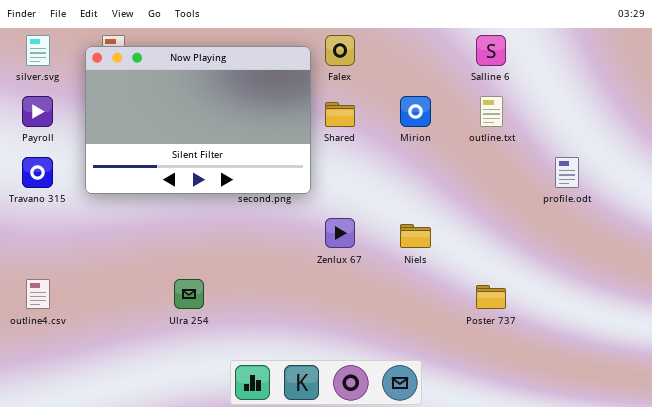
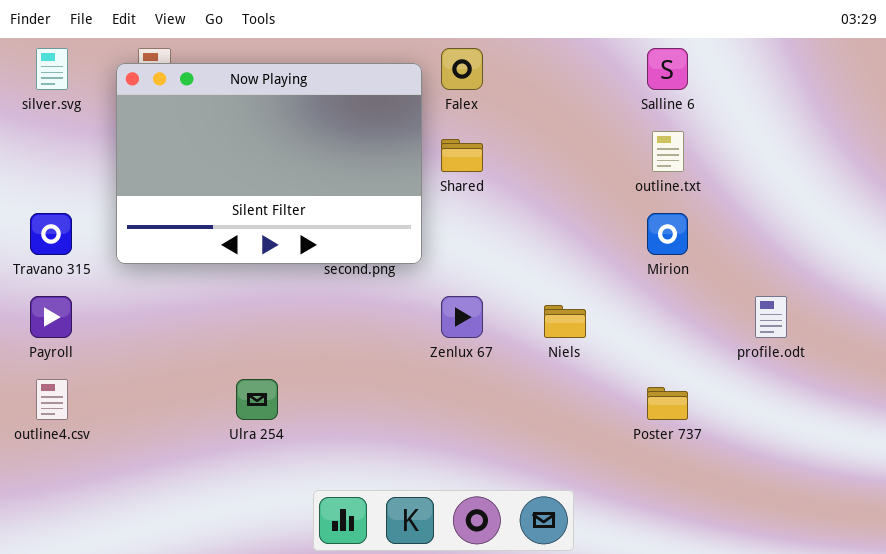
Payroll: [22,96,53,127] -> [30,296,72,338], moved
Mirion: [400,96,431,127] -> [647,213,688,255], moved
profile.odt: [555,157,579,188] -> [755,296,787,338], moved

